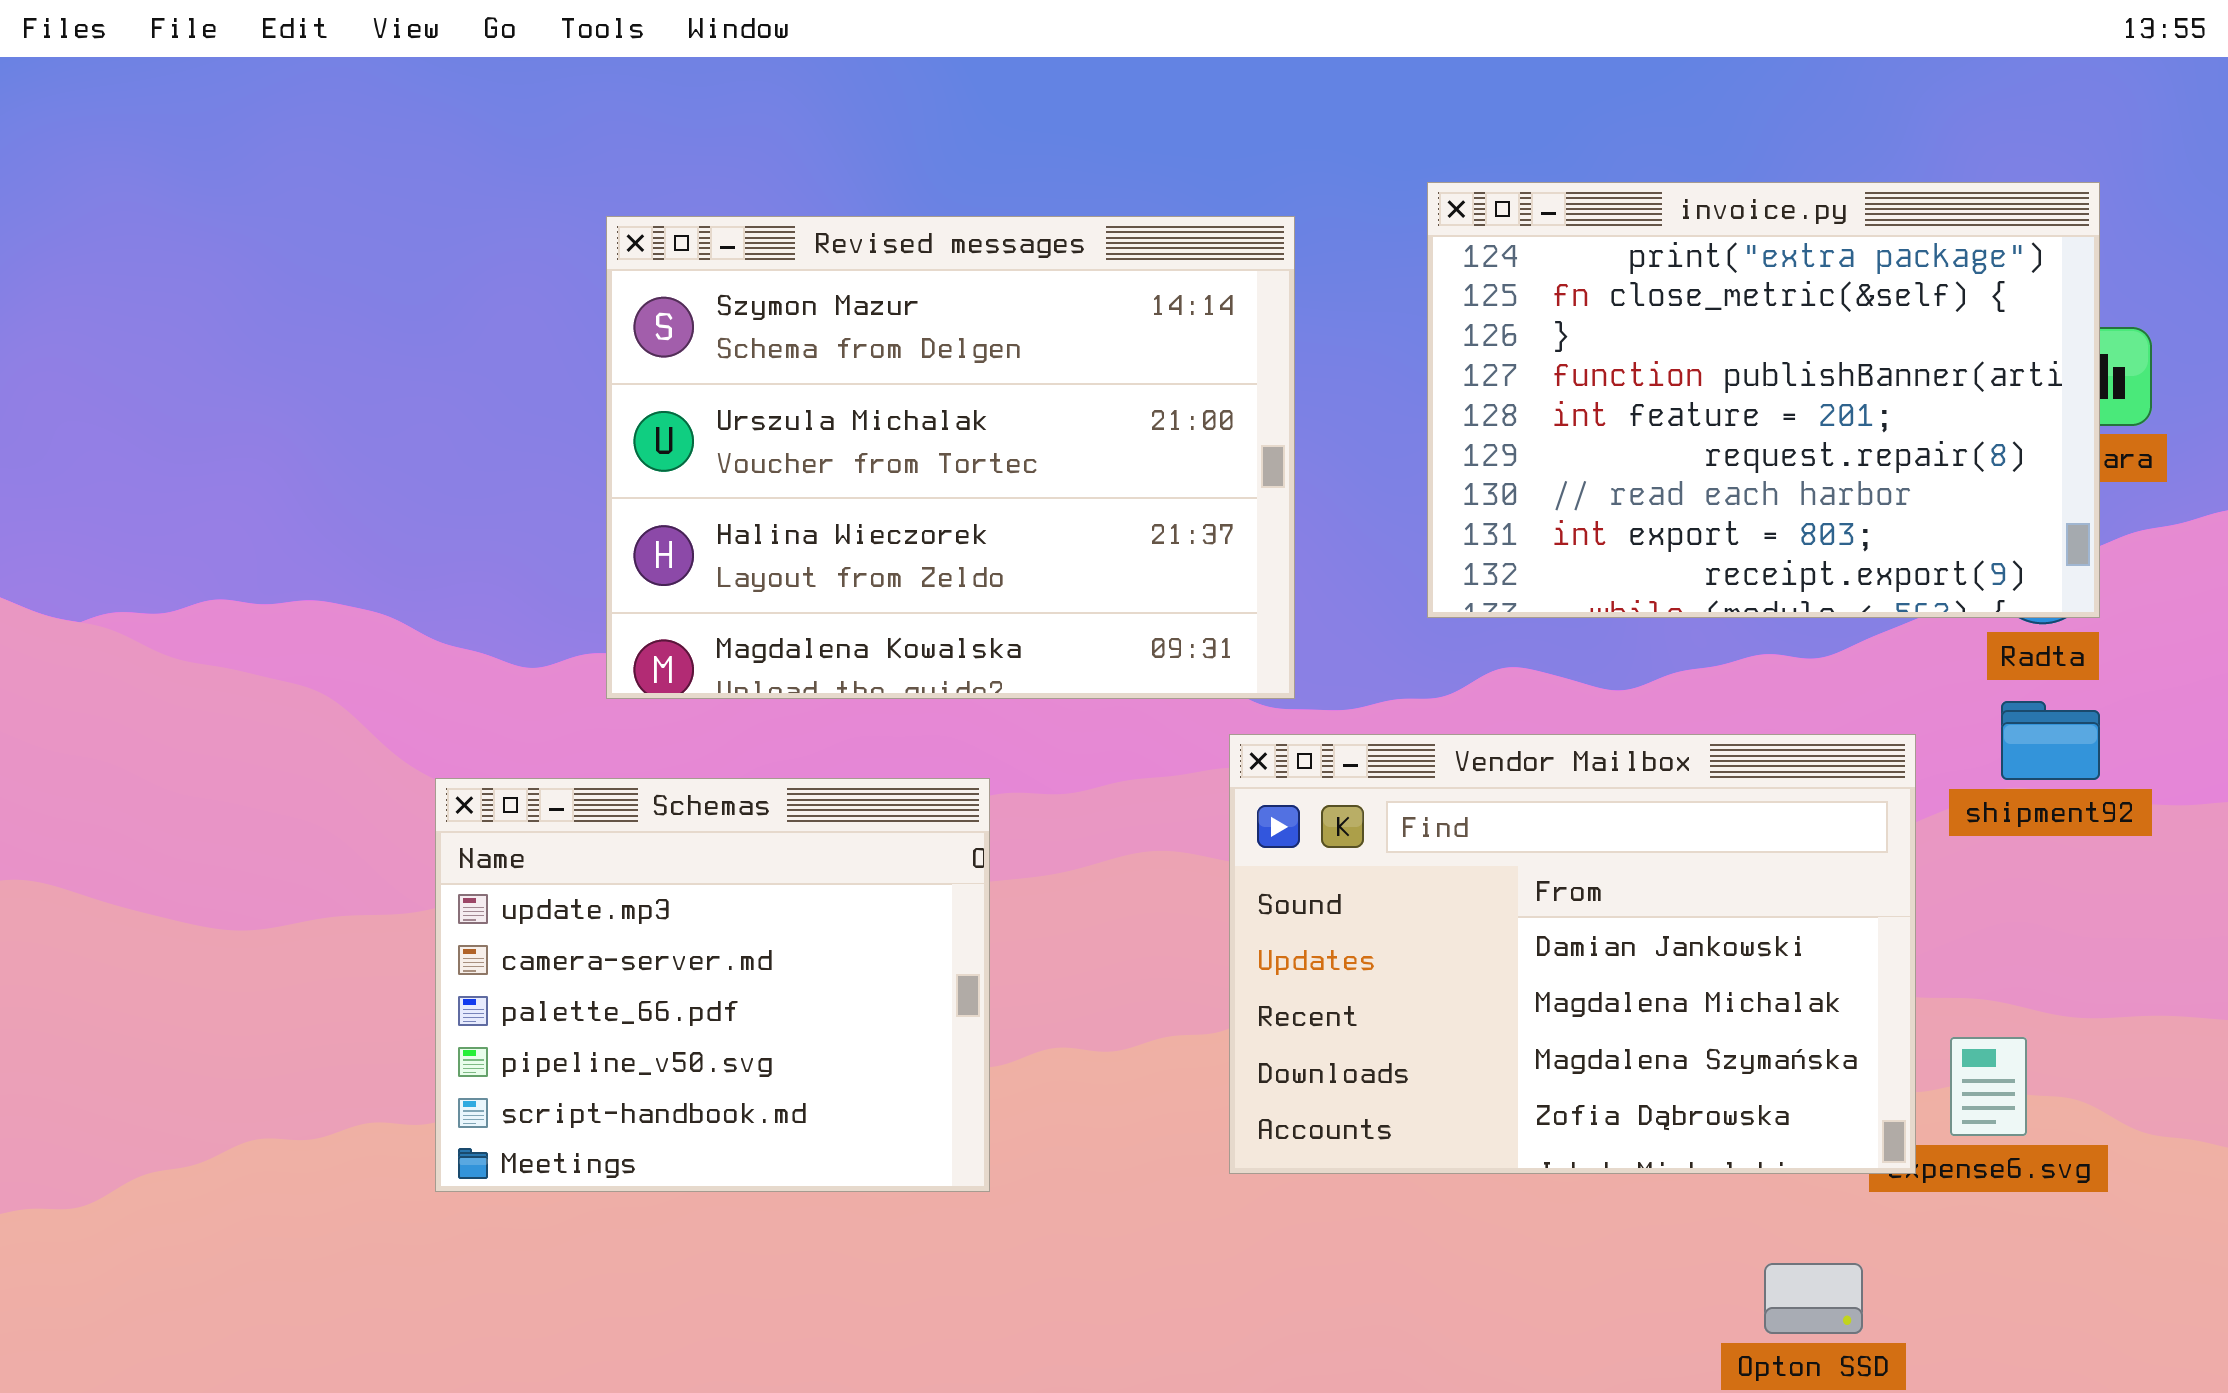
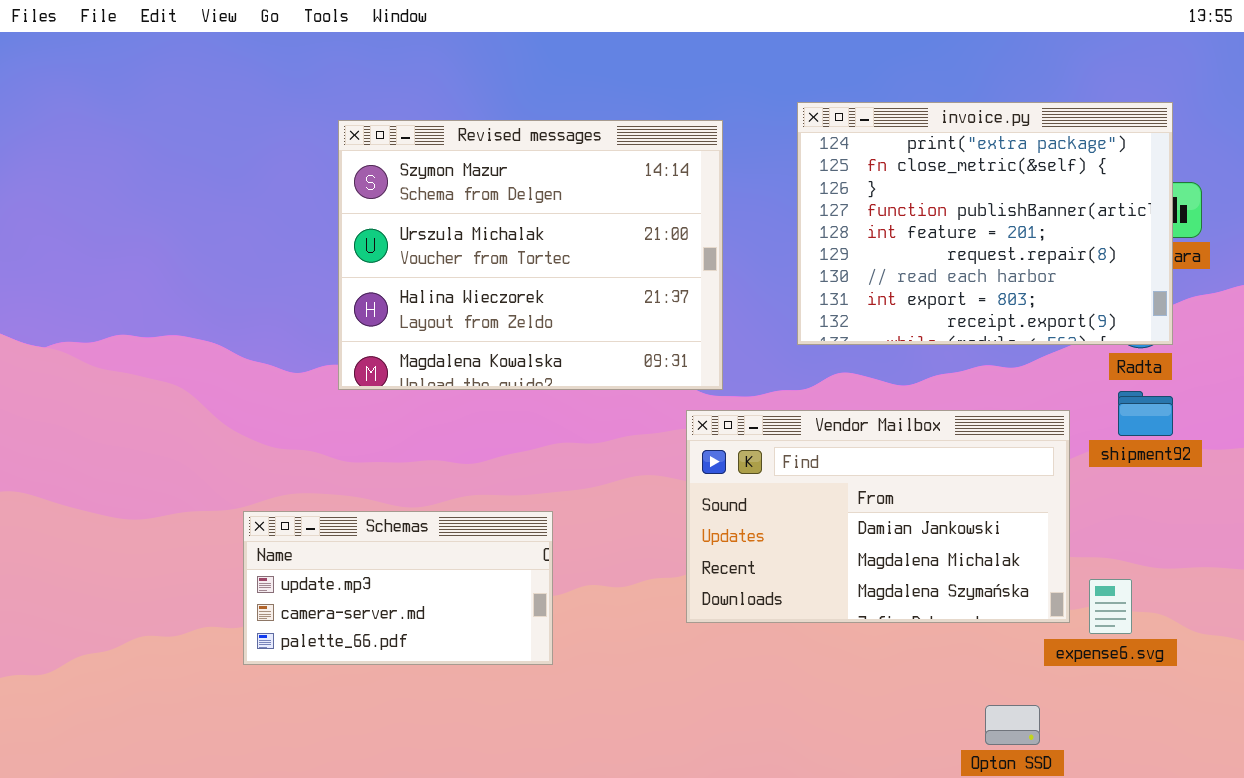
Vendor Mailbox: [1229,734,1916,1174] -> [686,410,1070,623], resized
Schemas: [435,778,990,1192] -> [243,511,553,665], resized

